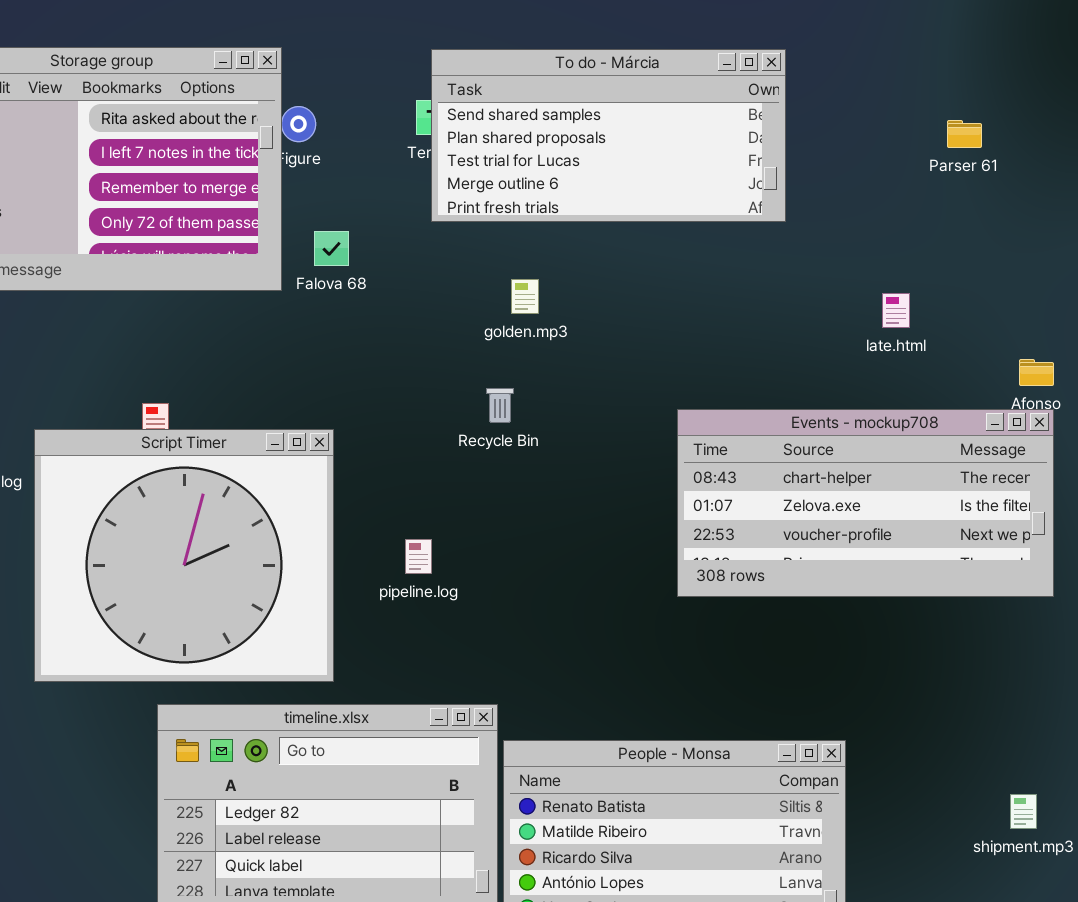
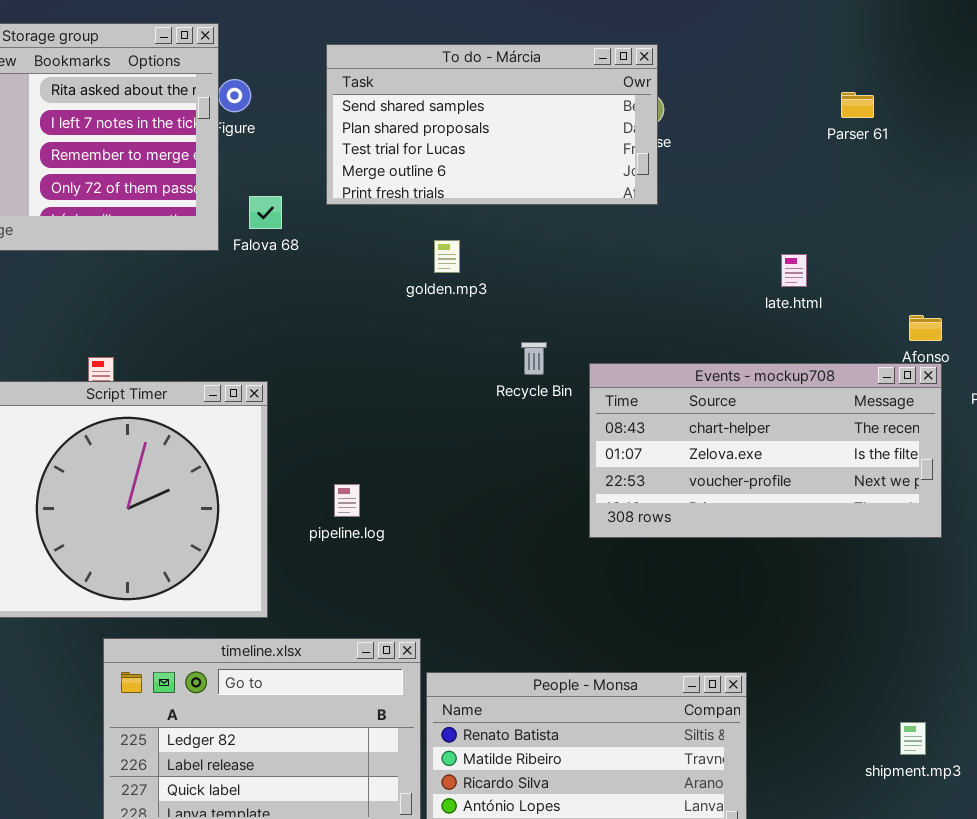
To do - Márcia: [431,49,786,222] -> [326,44,658,205], moved
Recycle Bin: [486,388,514,423] -> [521,342,547,375], moved

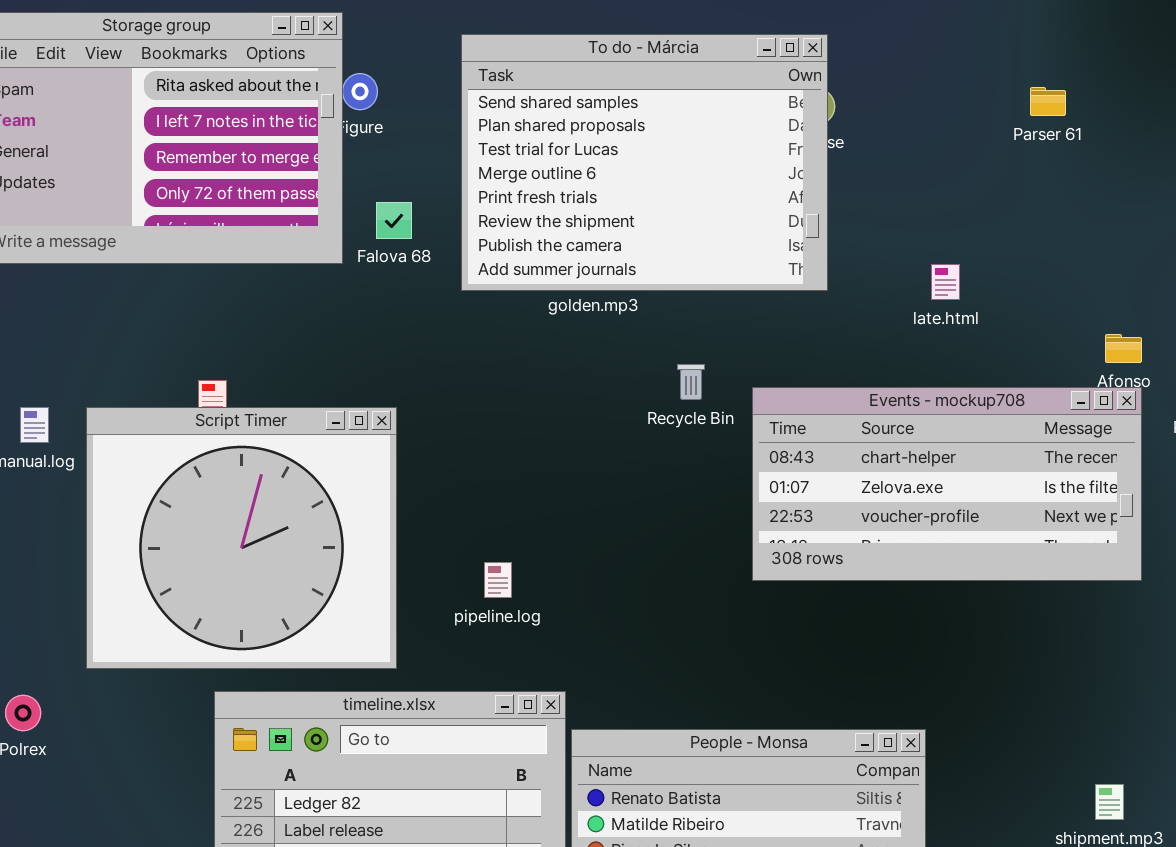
To do - Márcia: [326,44,658,205] -> [461,34,828,291], resized
late.html: [781,254,807,287] -> [931,264,960,300], moved
pipeline.log: [334,484,360,517] -> [484,562,512,598], moved

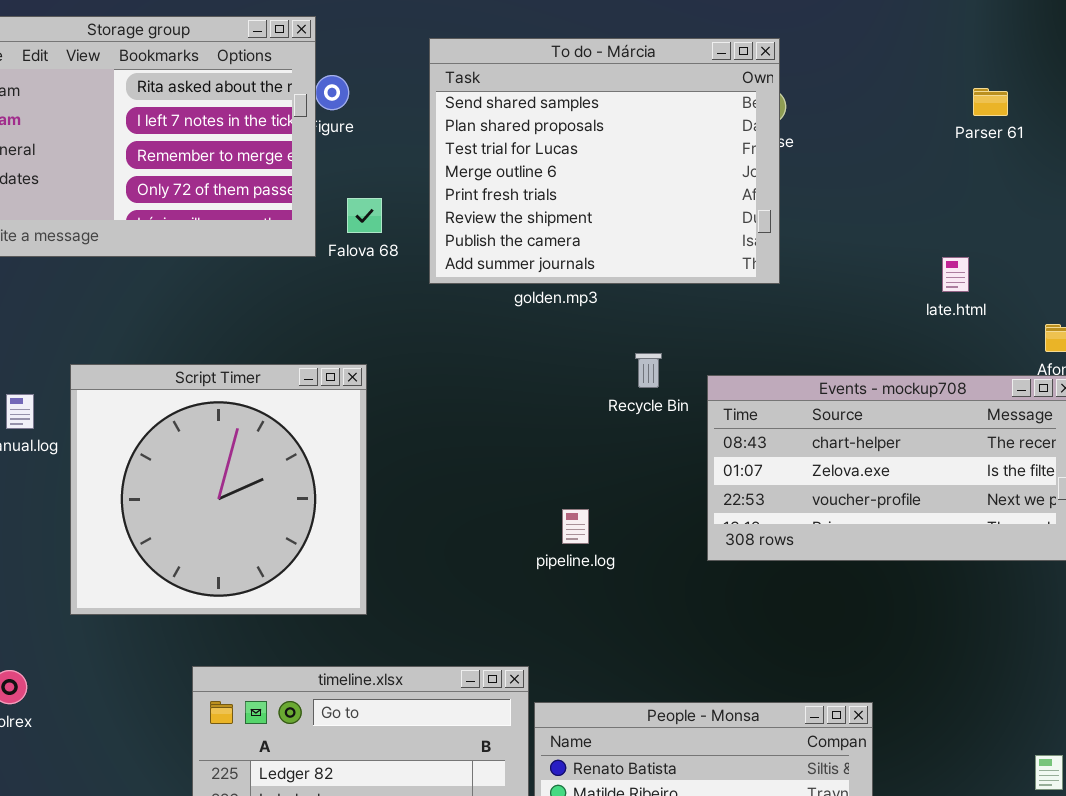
late.html: [931,264,960,300] -> [942,257,969,292], moved
Script Timer: [86,407,397,669] -> [70,364,367,615], moved
pipeline.log: [484,562,512,598] -> [562,509,589,544], moved

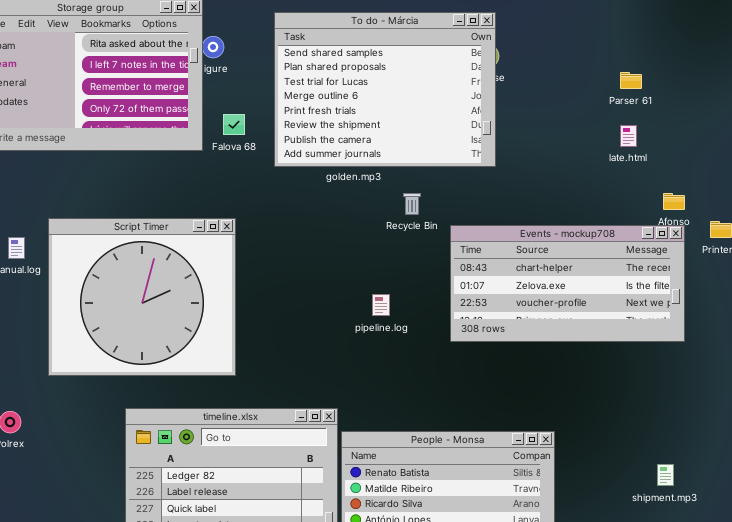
Parser 61: [973,88,1008,116] -> [620,72,642,89], moved
late.html: [942,257,969,292] -> [620,125,637,147], moved
Recycle Bin: [635,353,662,388] -> [403,193,421,215], moved
pipeline.log: [562,509,589,544] -> [372,294,390,316], moved

